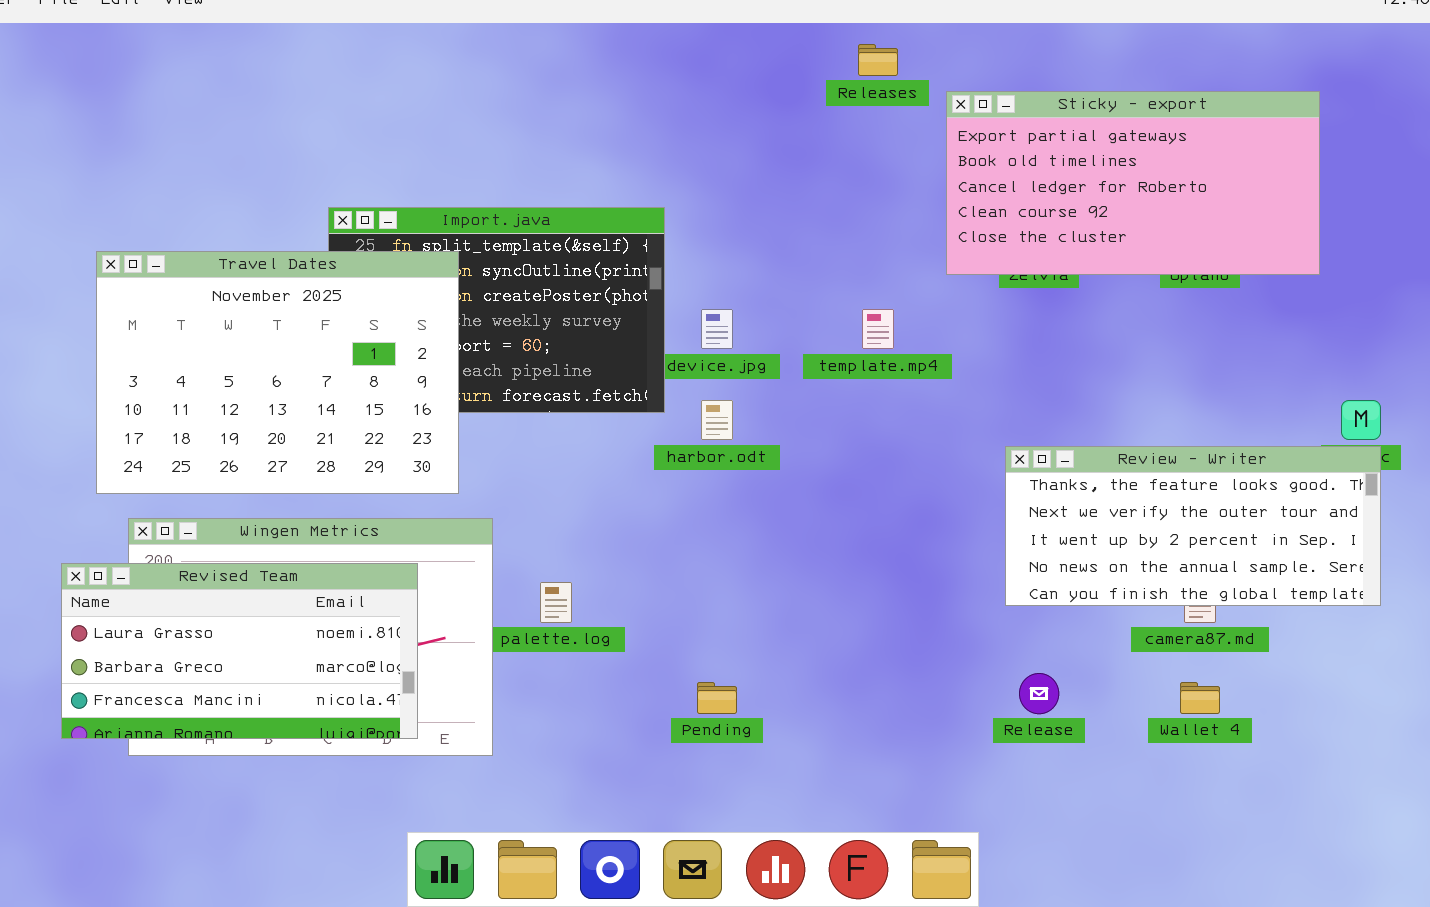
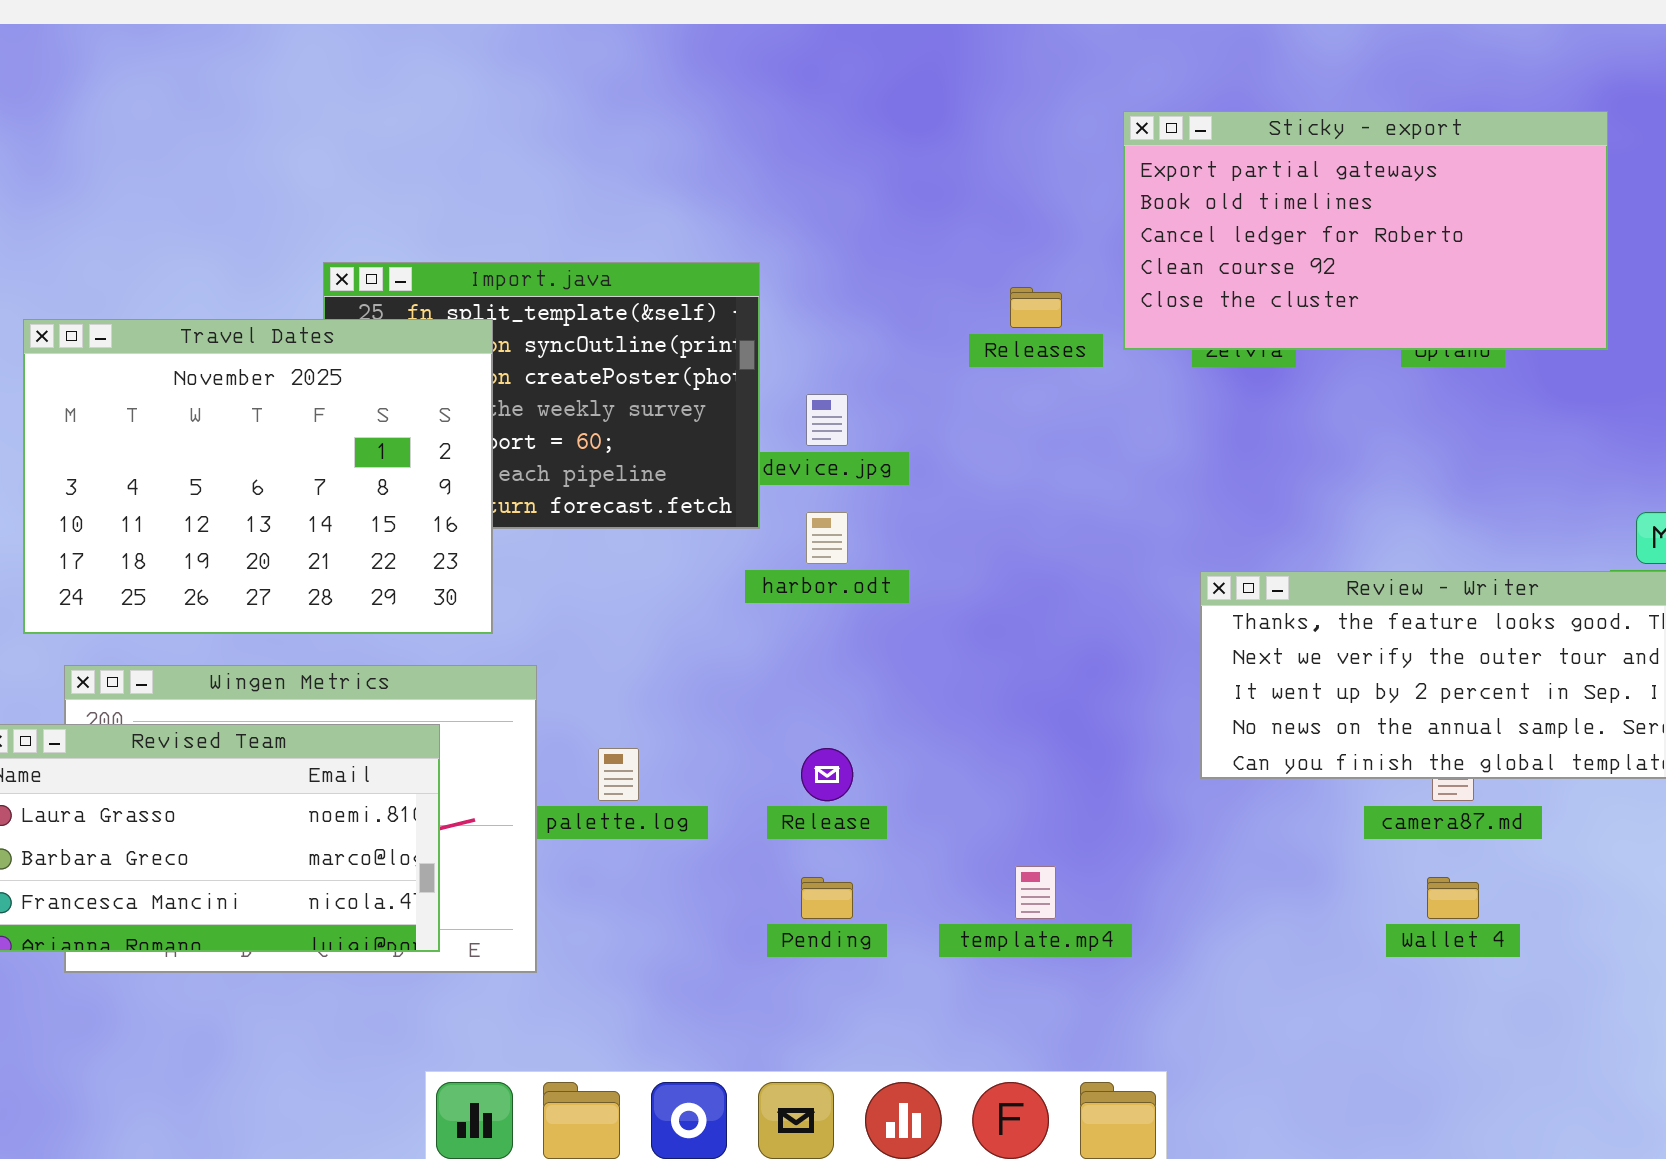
Releases: [858,44,898,76] -> [1010,287,1062,328], moved
template.mp4: [862,309,894,349] -> [1015,866,1056,919], moved
Release: [1019,673,1059,714] -> [801,748,853,801], moved

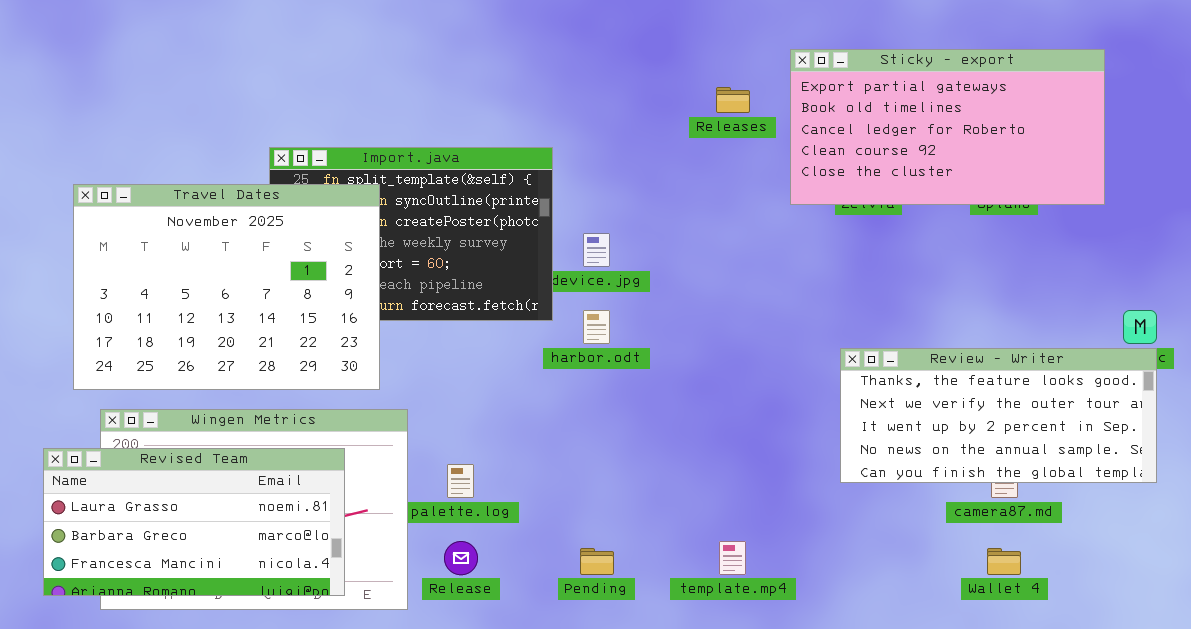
Releases: [1010,287,1062,328] -> [716,87,750,113], moved
Release: [801,748,853,801] -> [444,541,478,575], moved

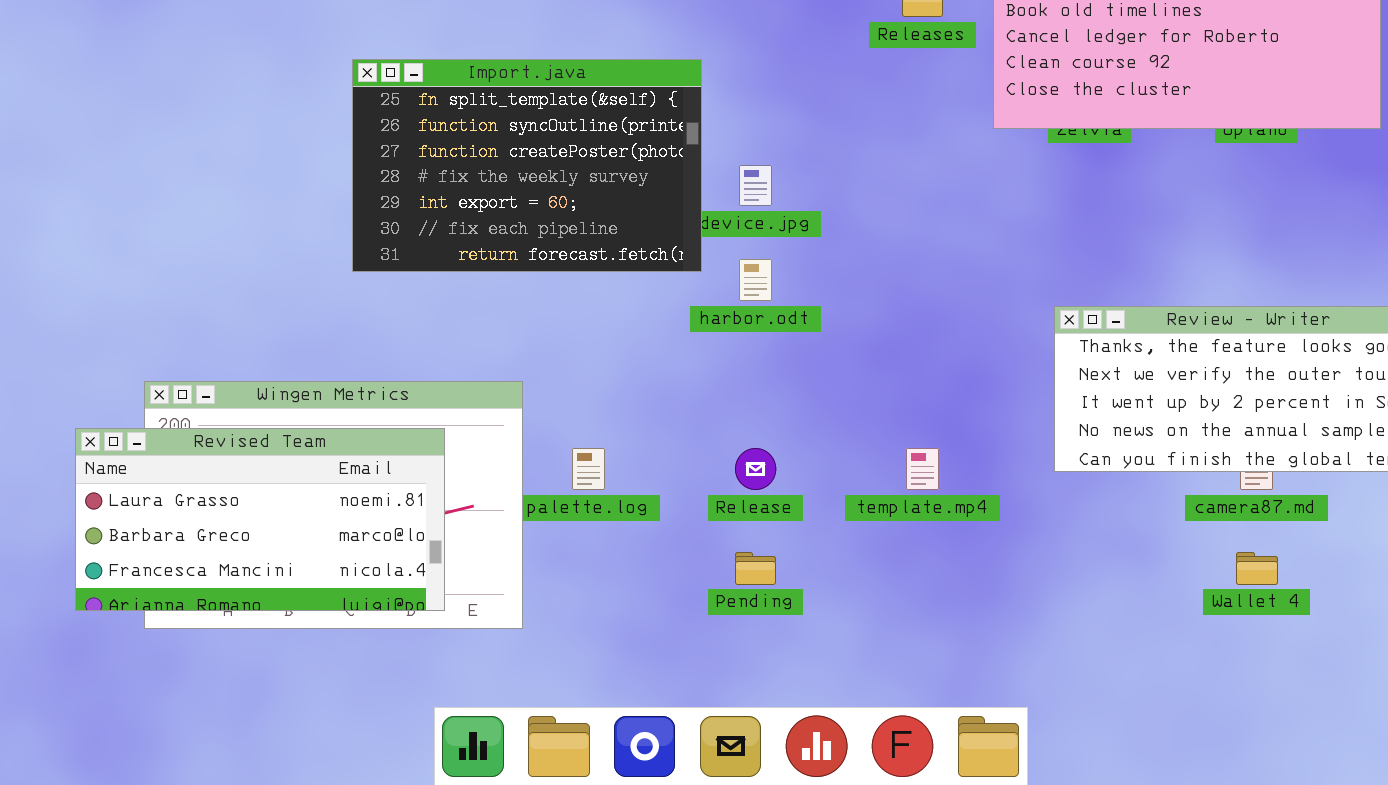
Travel Dates: [73,184,380,390] -> none, closed
Release: [444,541,478,575] -> [735,448,776,490], moved
template.mp4: [719,541,746,575] -> [906,448,939,490], moved

